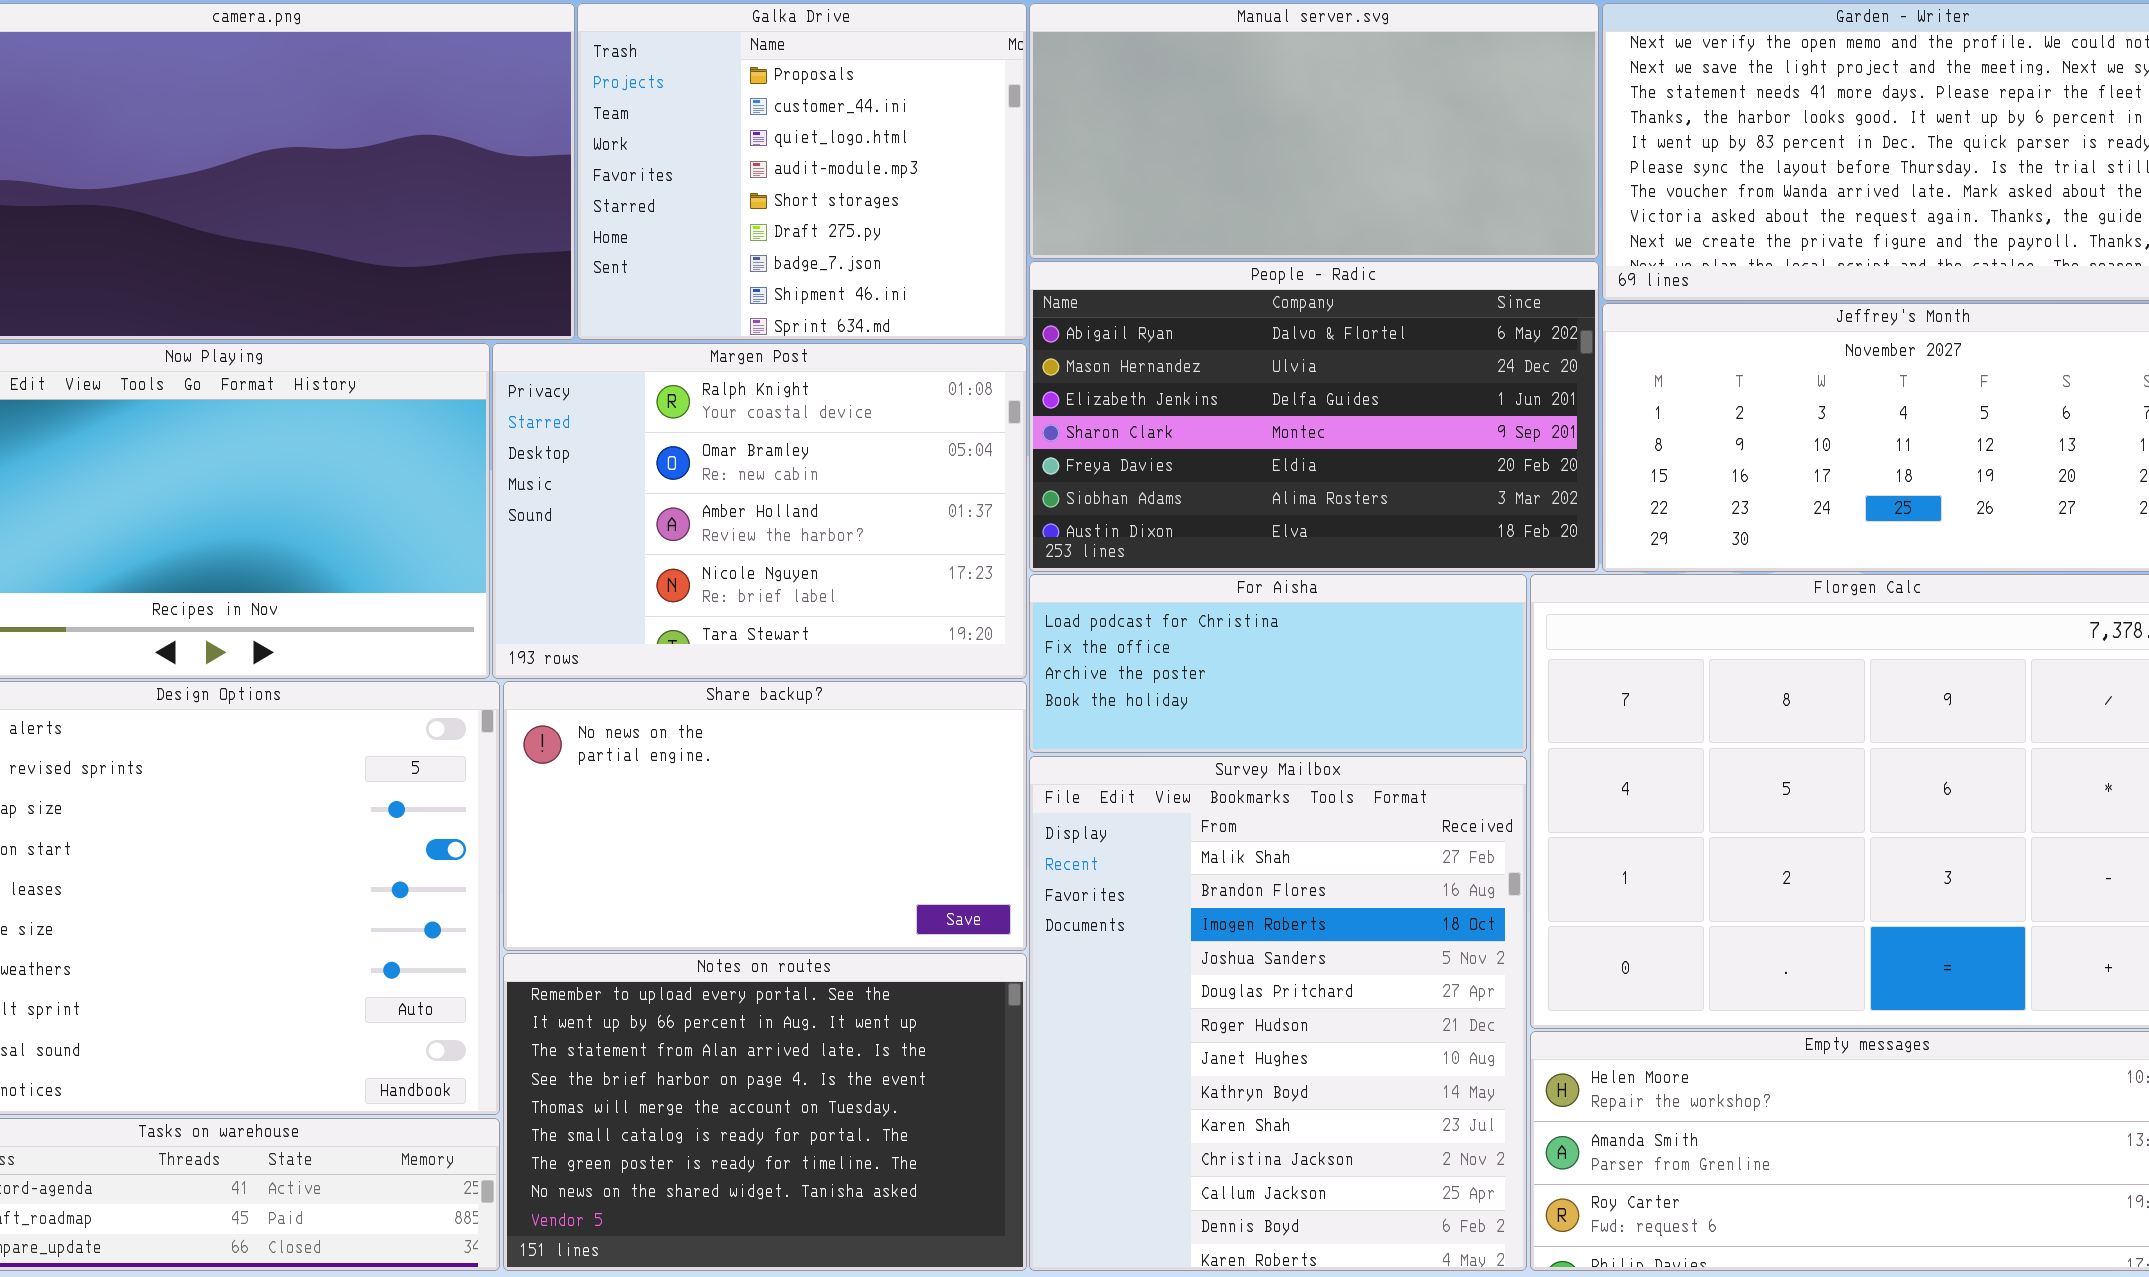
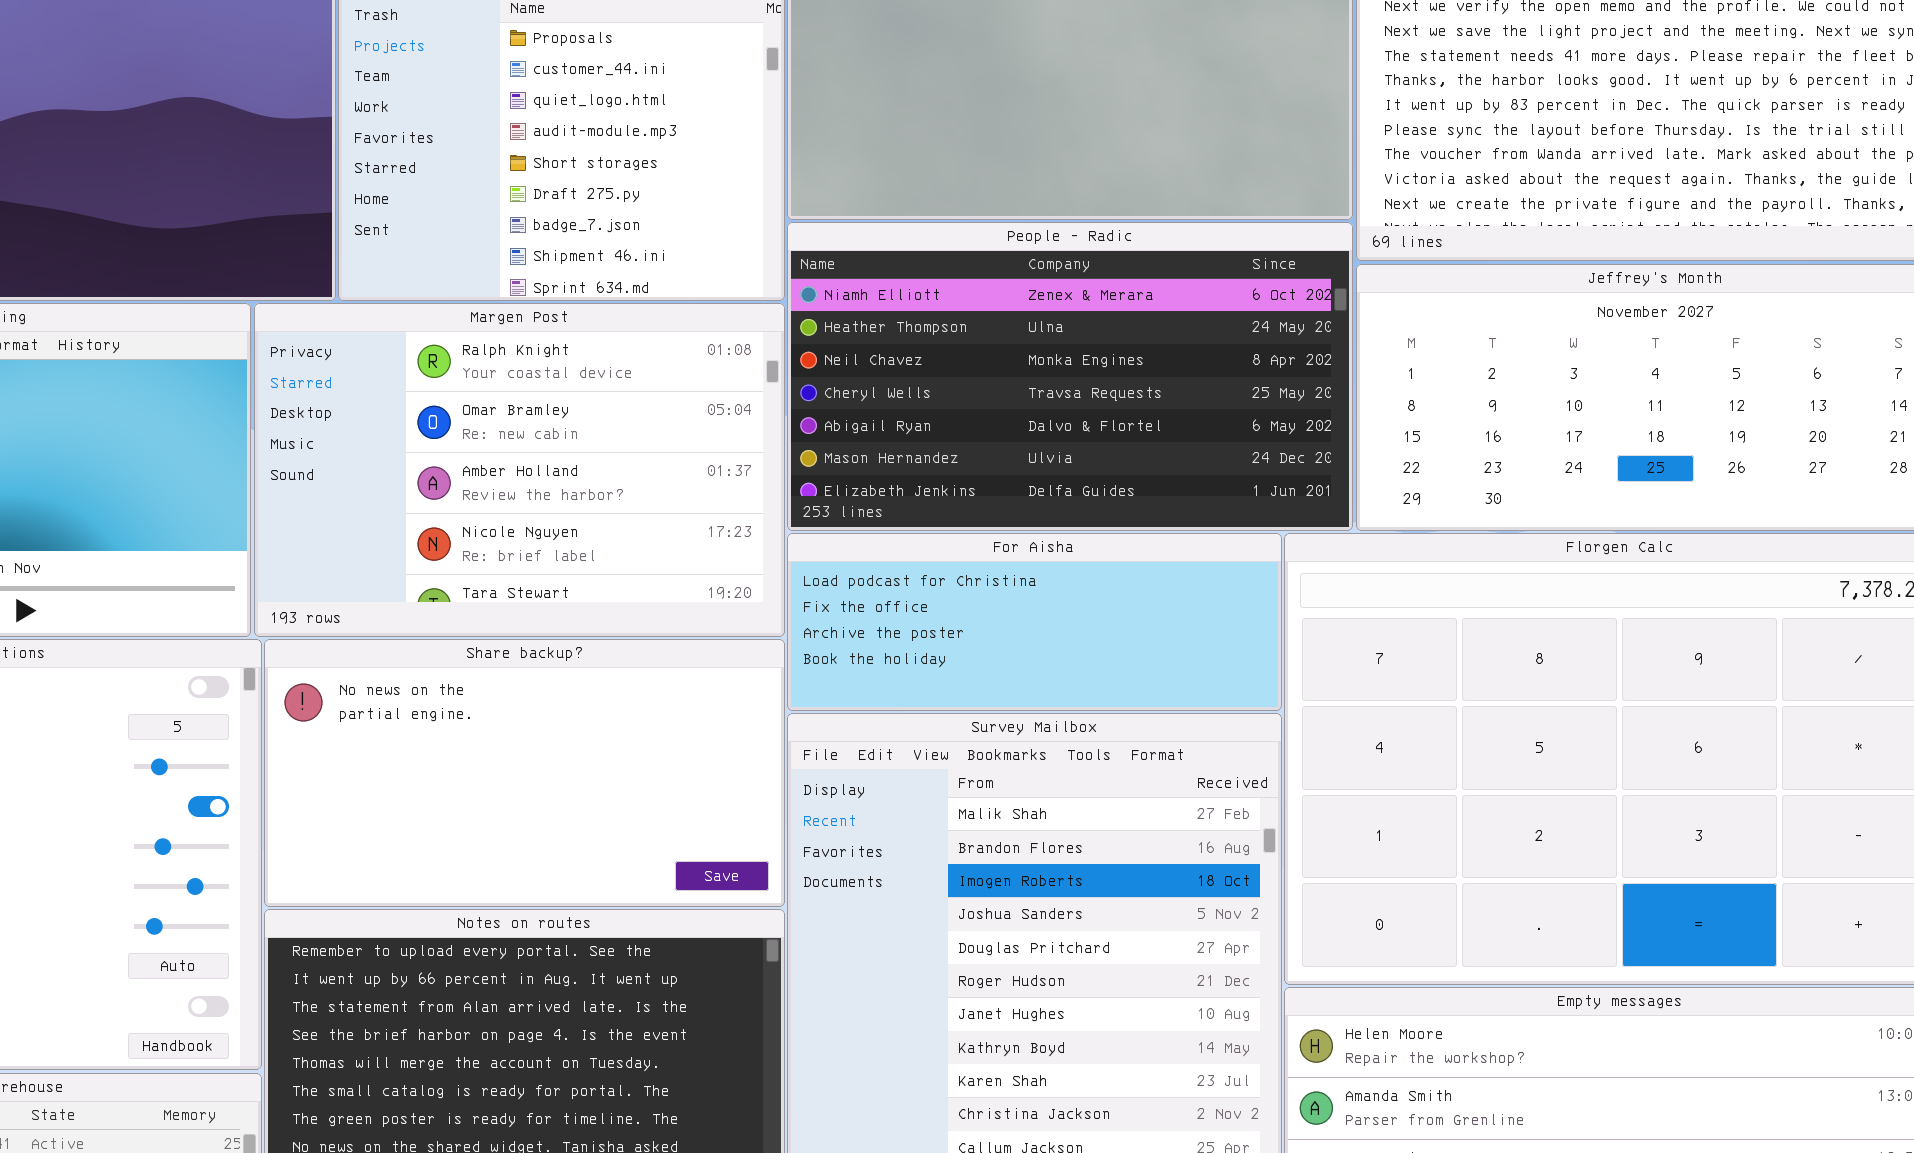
People - Radic: [1029,261,1599,572] -> [787,222,1353,531], scrolled up 4 rows

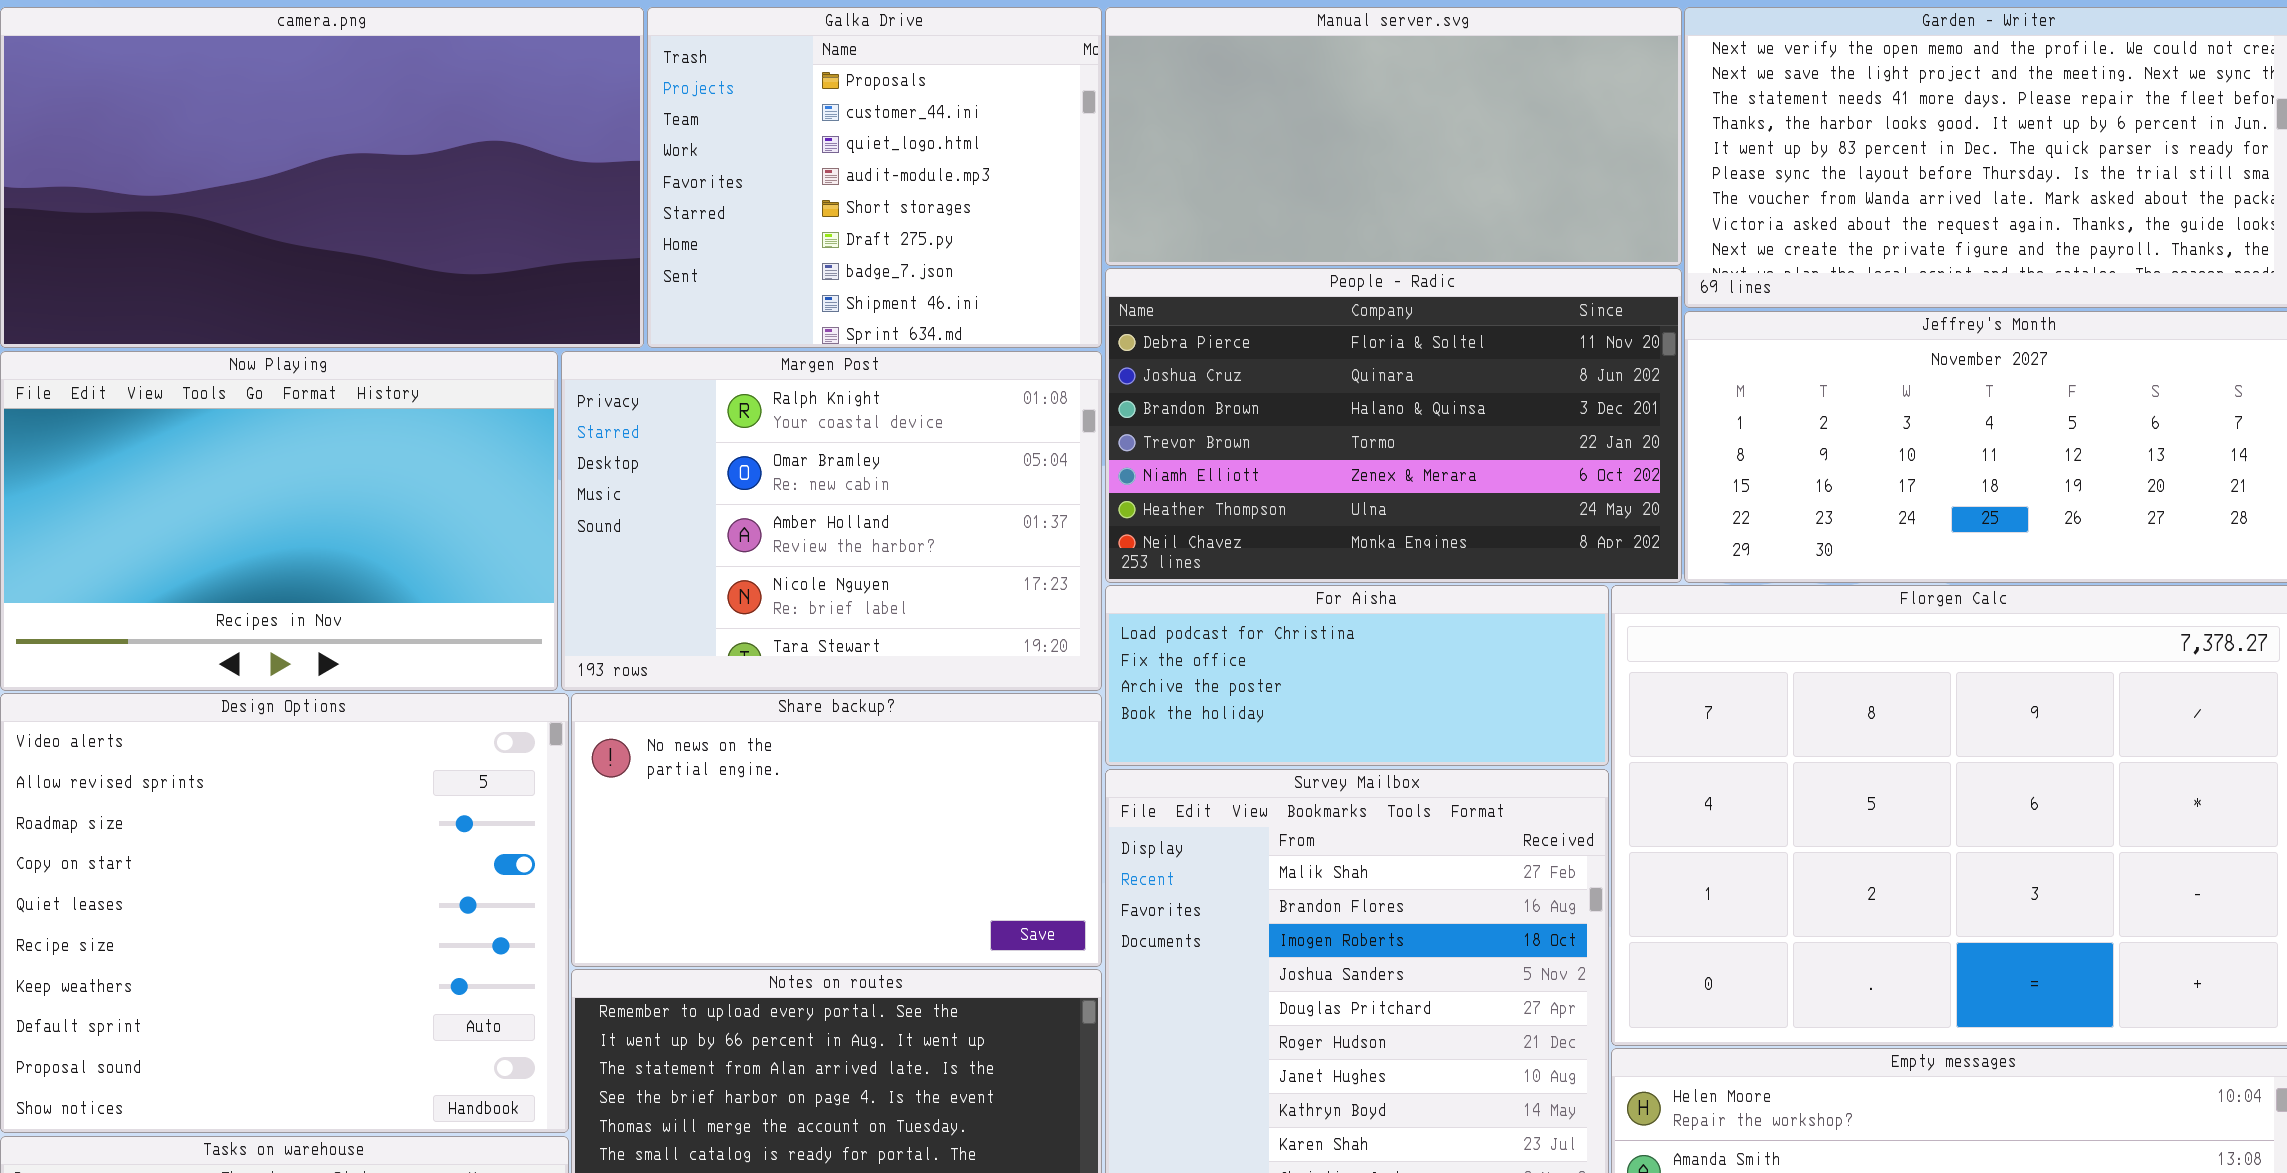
People - Radic: [787,222,1353,531] -> [1105,268,1682,583], scrolled up 4 rows

